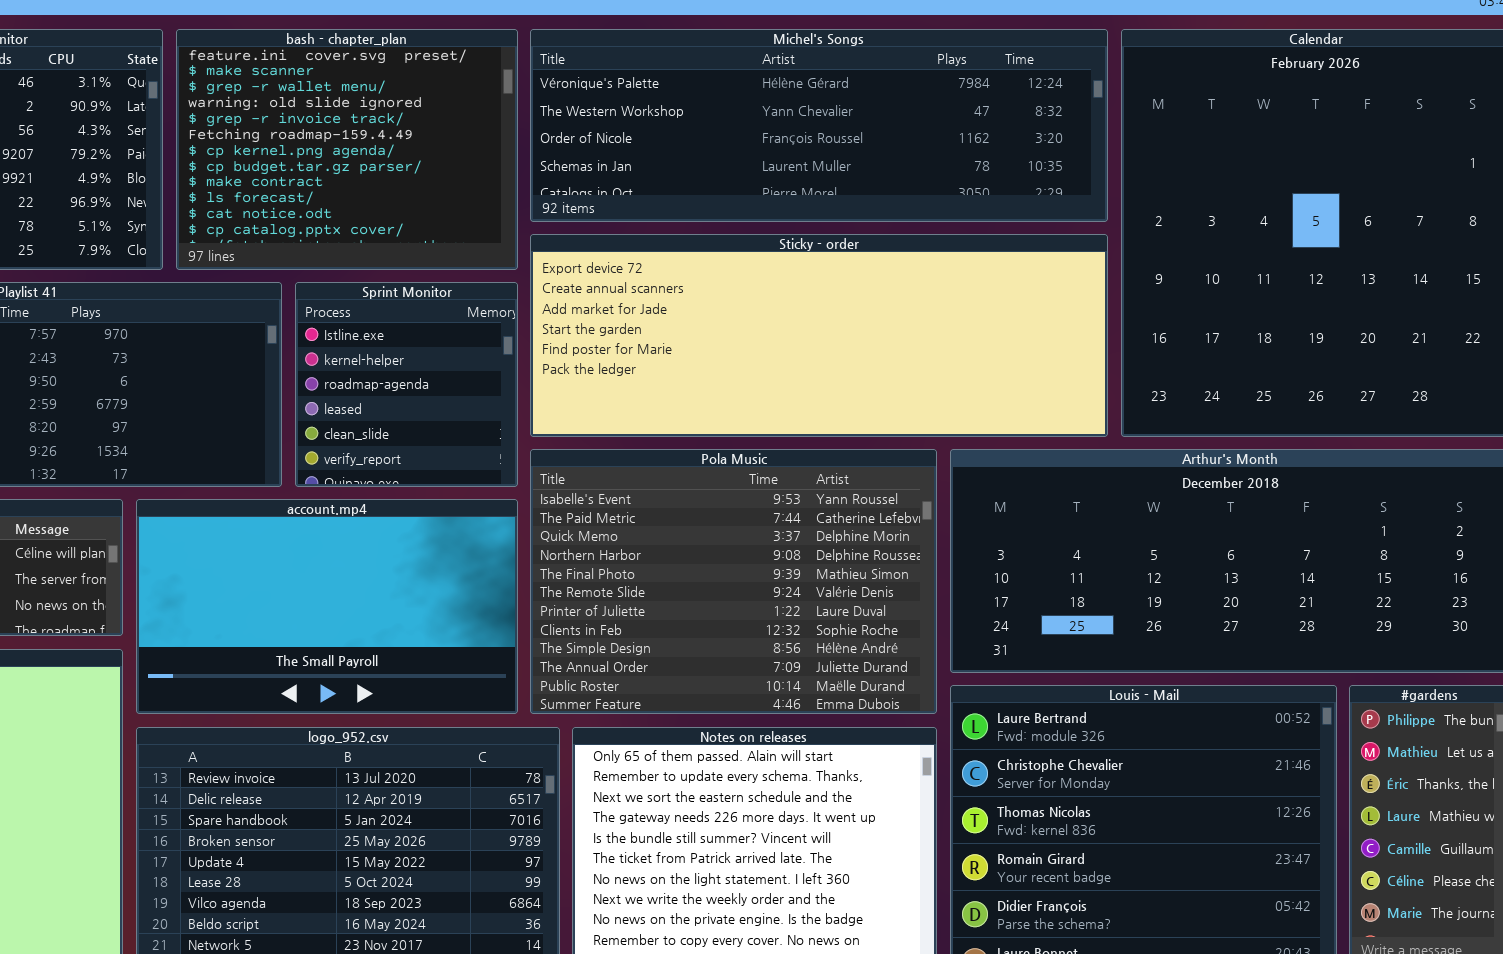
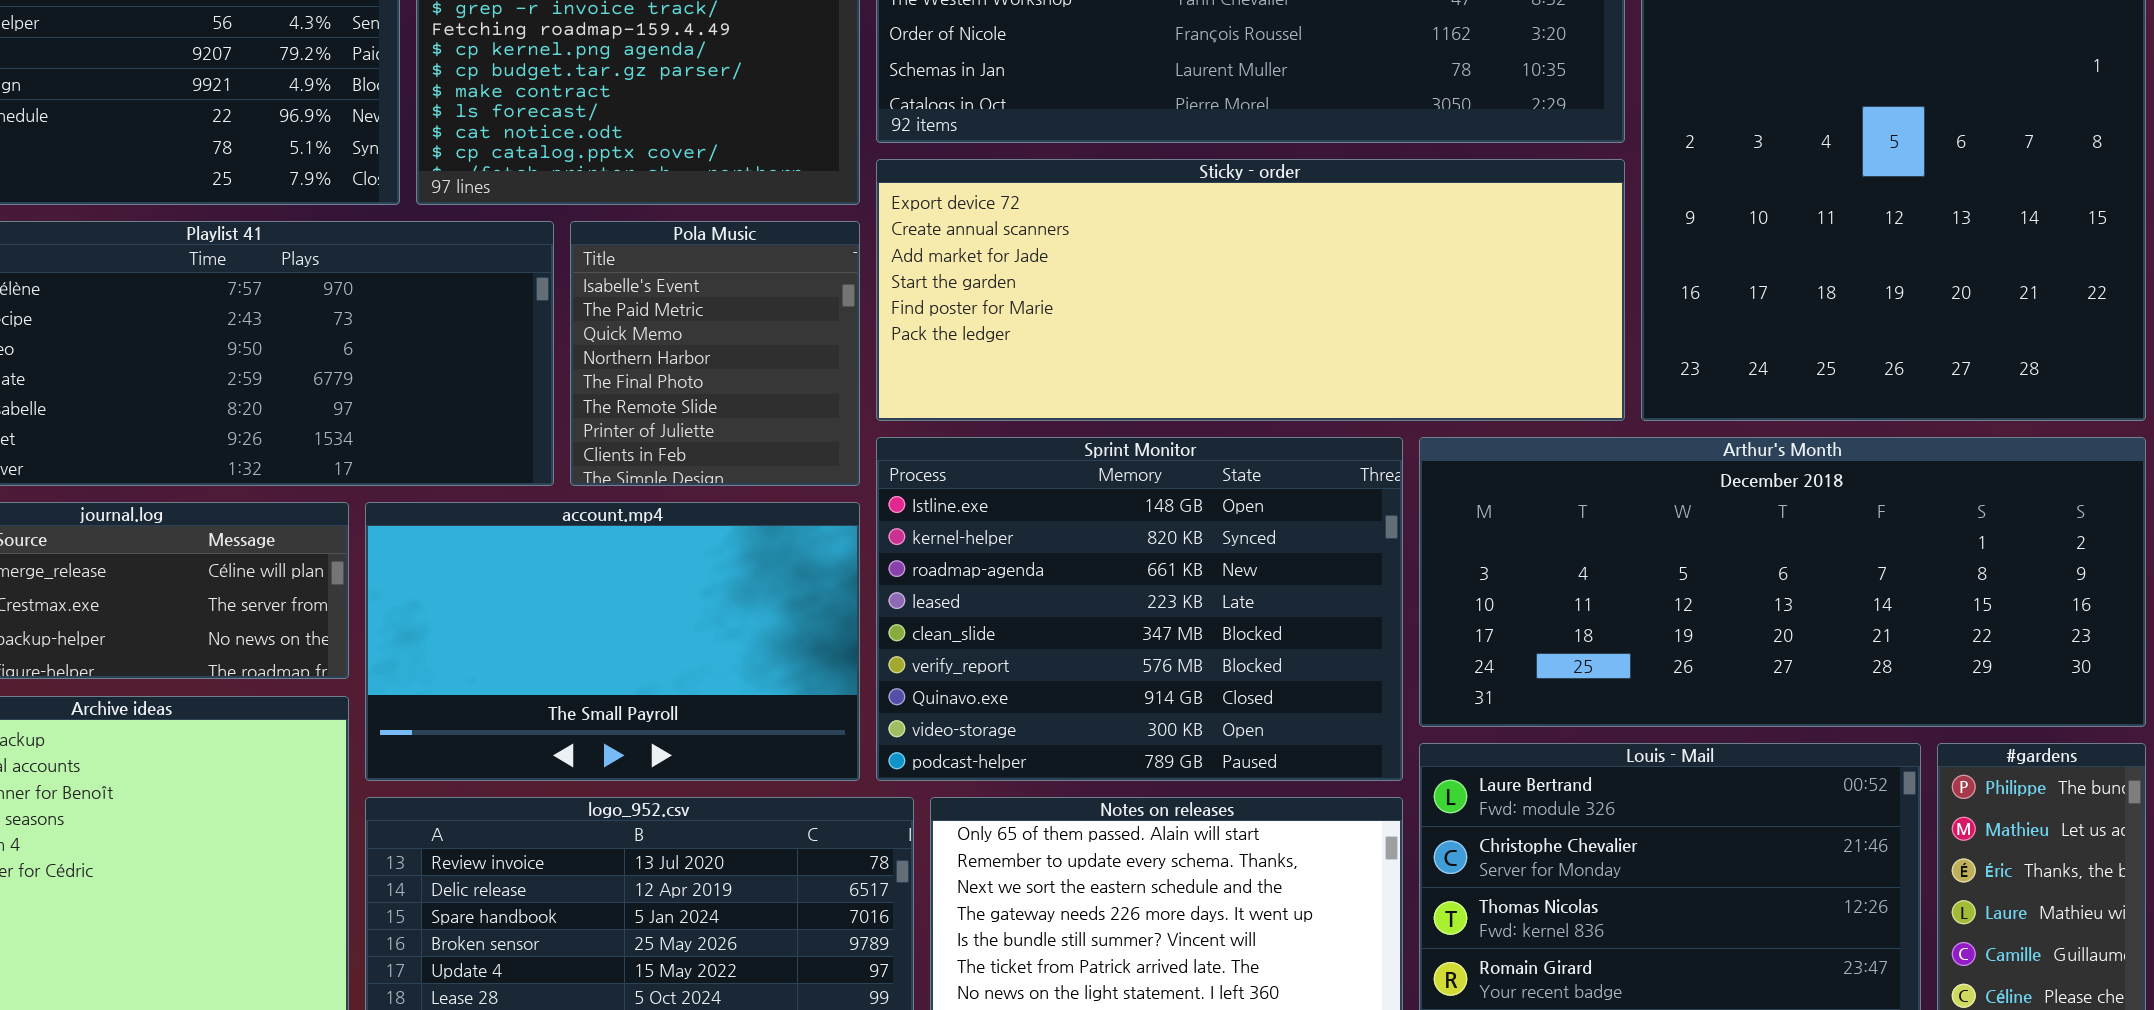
Sprint Monitor: [295,282,518,487] -> [876,437,1403,781], moved, resized
Pola Music: [530,449,937,714] -> [570,221,860,486], moved, resized

